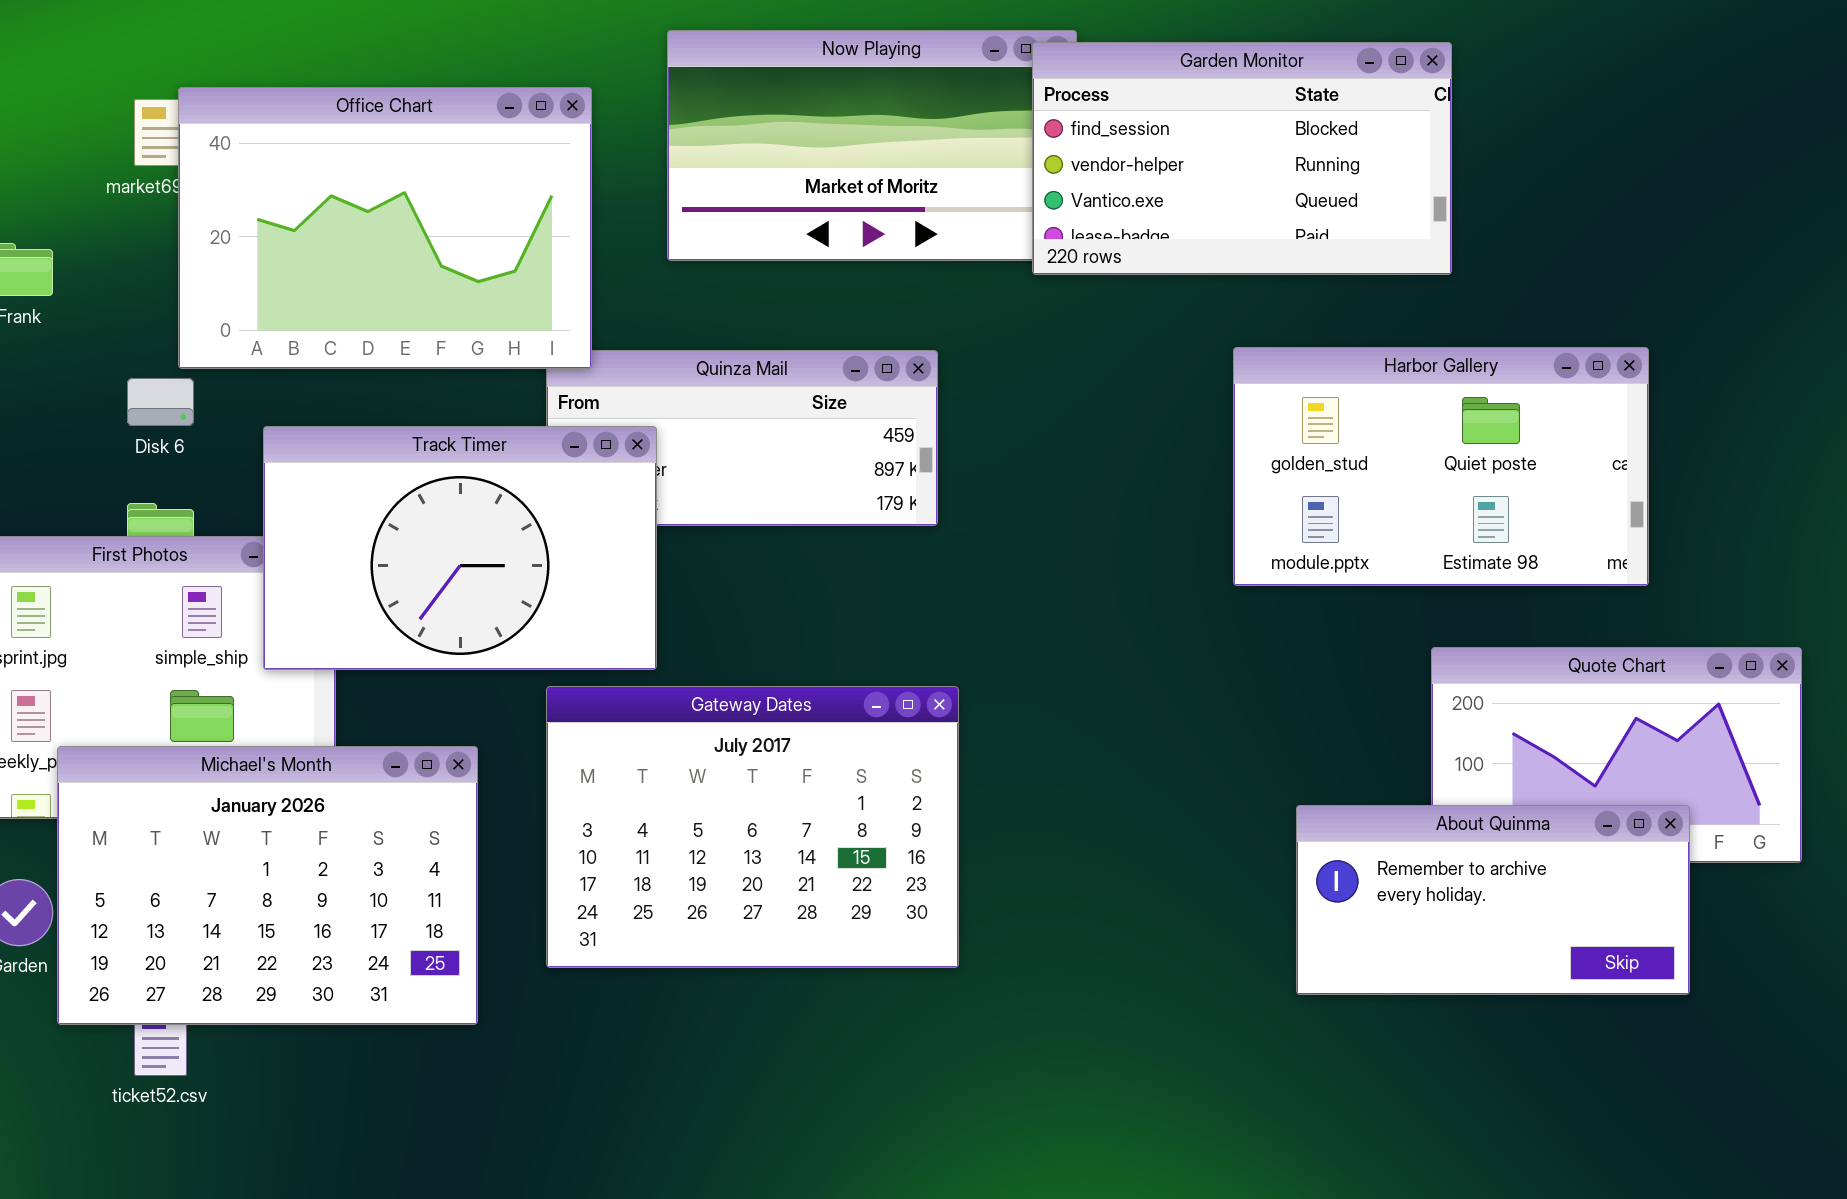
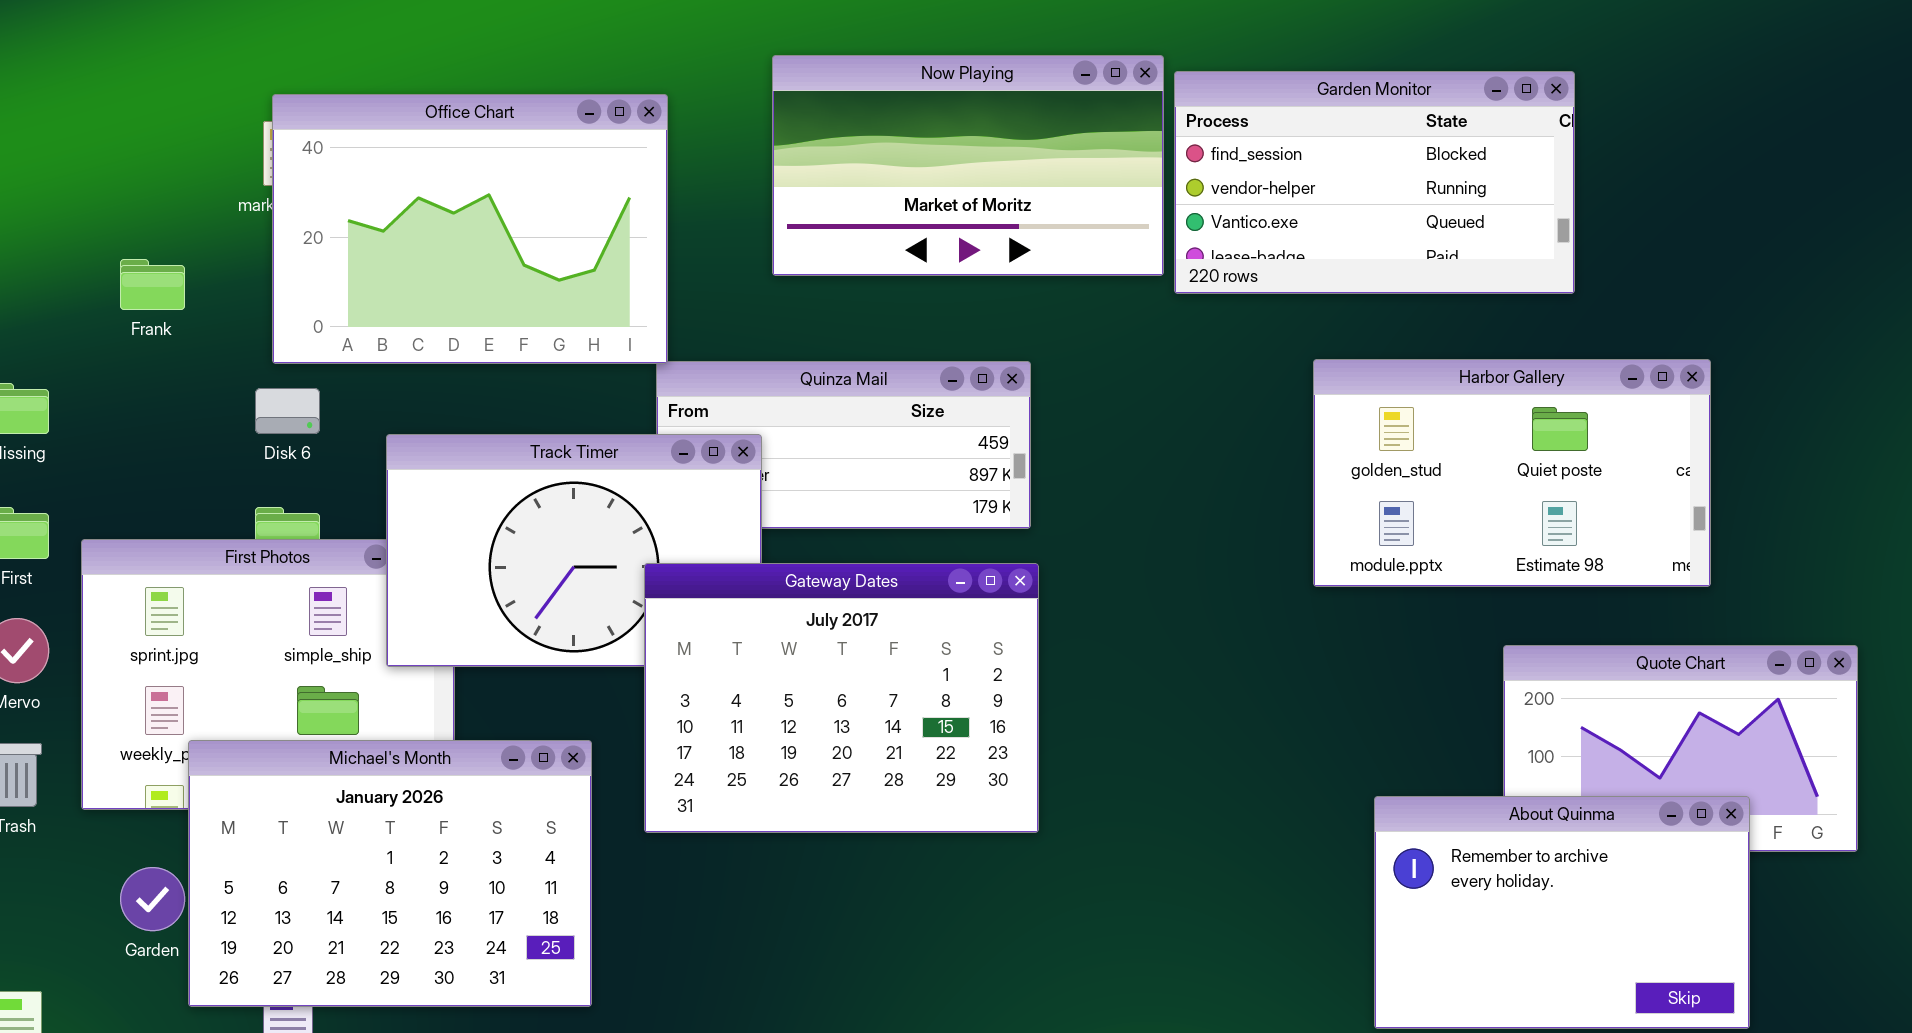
Garden Monitor: [1032,42,1452,275] -> [1174,71,1575,294], moved
Office Chart: [178,87,592,369] -> [272,94,668,364], moved
Gateway Dates: [546,686,959,968] -> [644,563,1039,833], moved
About Quinma: [1296,805,1690,995] -> [1374,796,1750,1029], resized

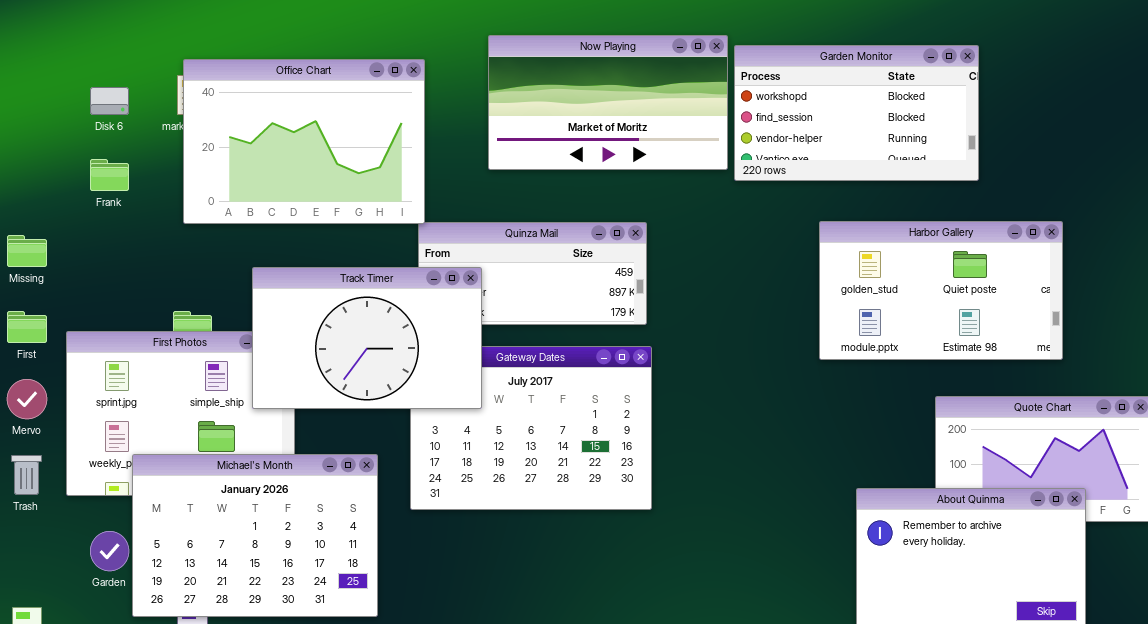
Garden Monitor: [1174,71,1575,294] -> [734,45,979,181], scrolled up 1 row
Disk 6: [255,388,320,434] -> [90,87,129,115], moved
Track Timer: [386,434,762,667] -> [252,267,482,409], raised

